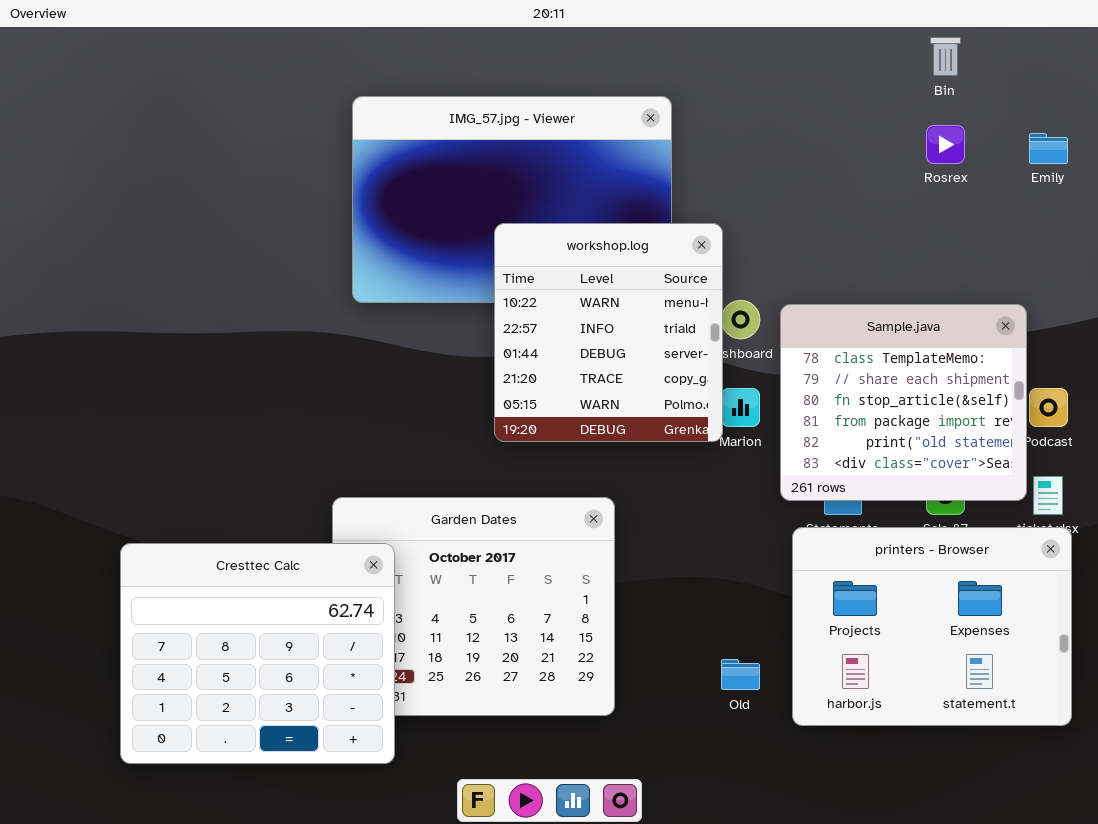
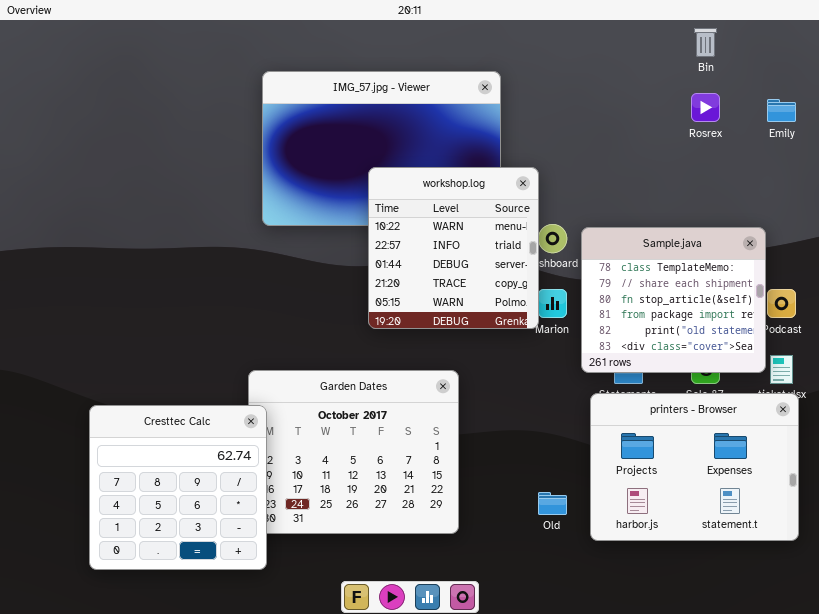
Cresttec Calc: [120,543,395,764] -> [89,405,267,570], resized

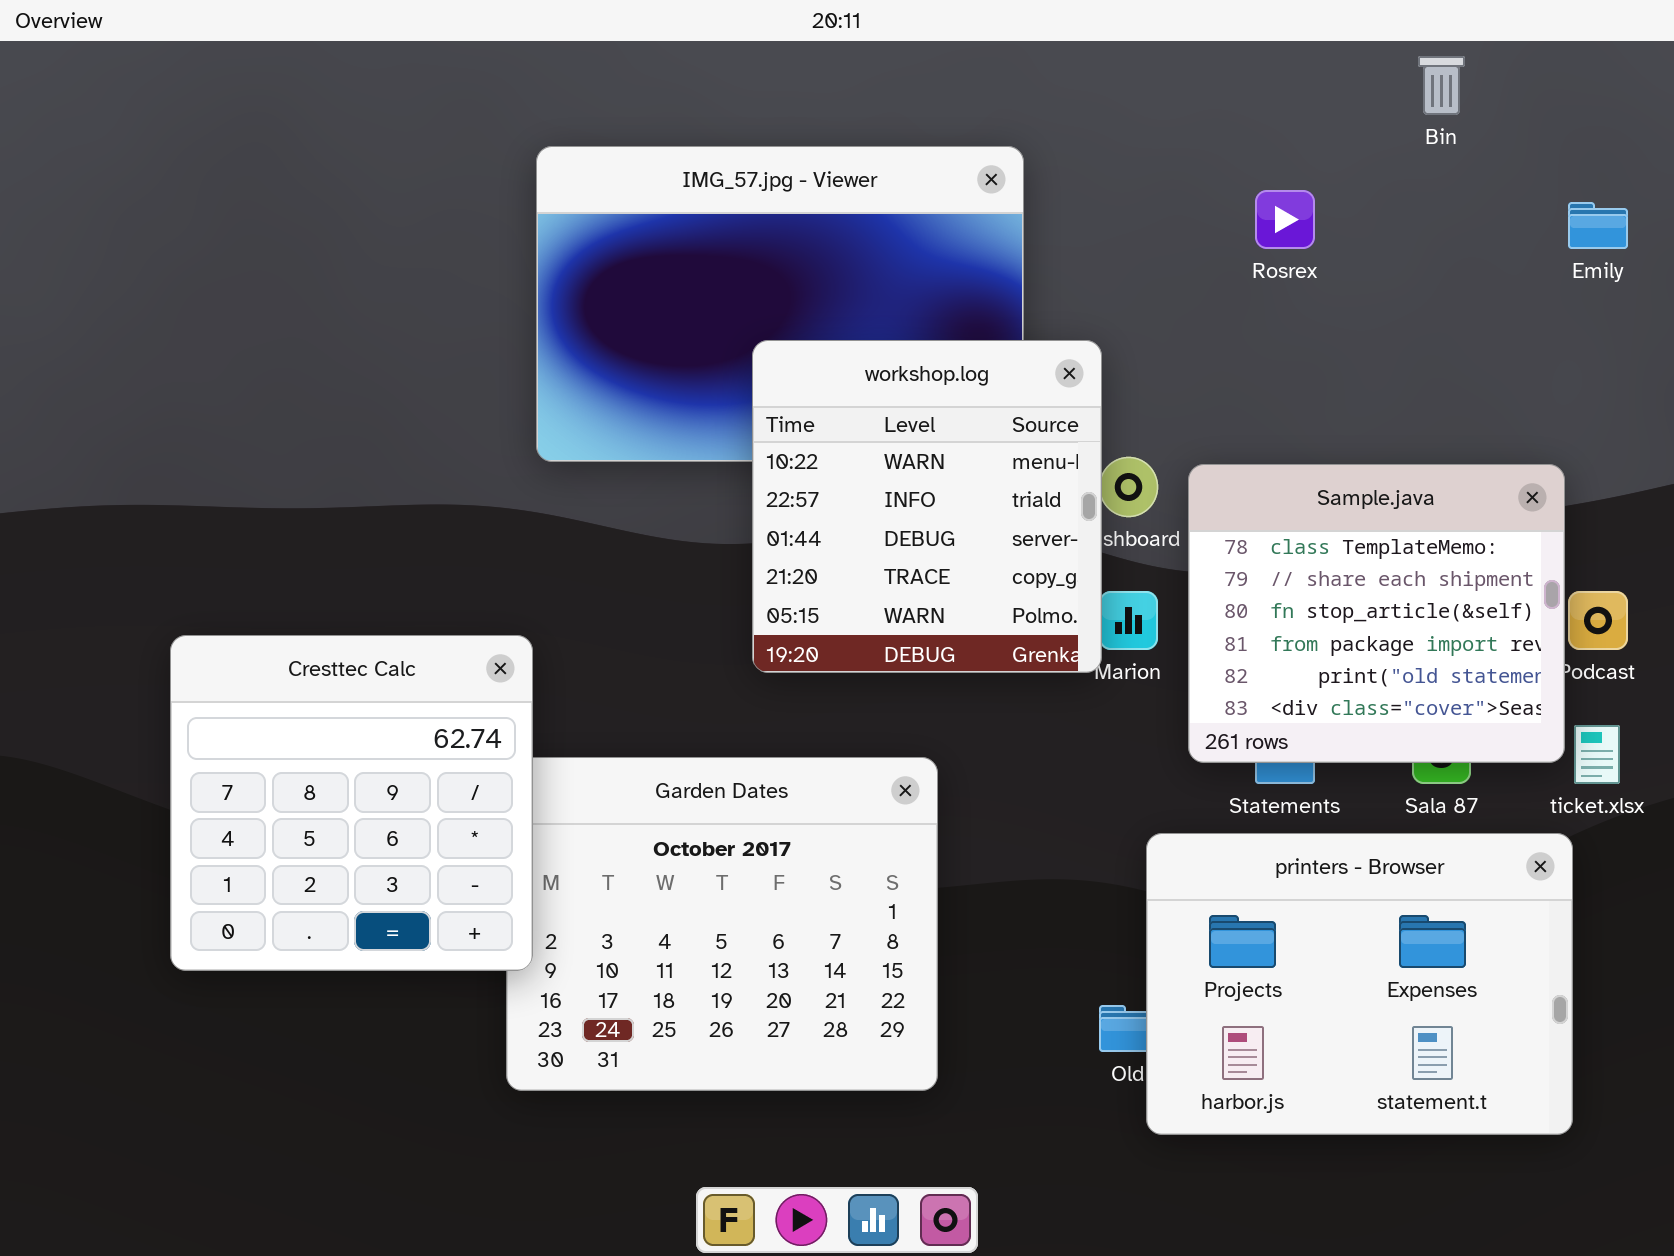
Rosrex: [691,93,720,122] -> [1255,190,1315,249], moved
printers - Browser: [590,393,799,541] -> [1146,833,1573,1135], moved
Cresttec Calc: [89,405,267,570] -> [170,635,533,971], moved

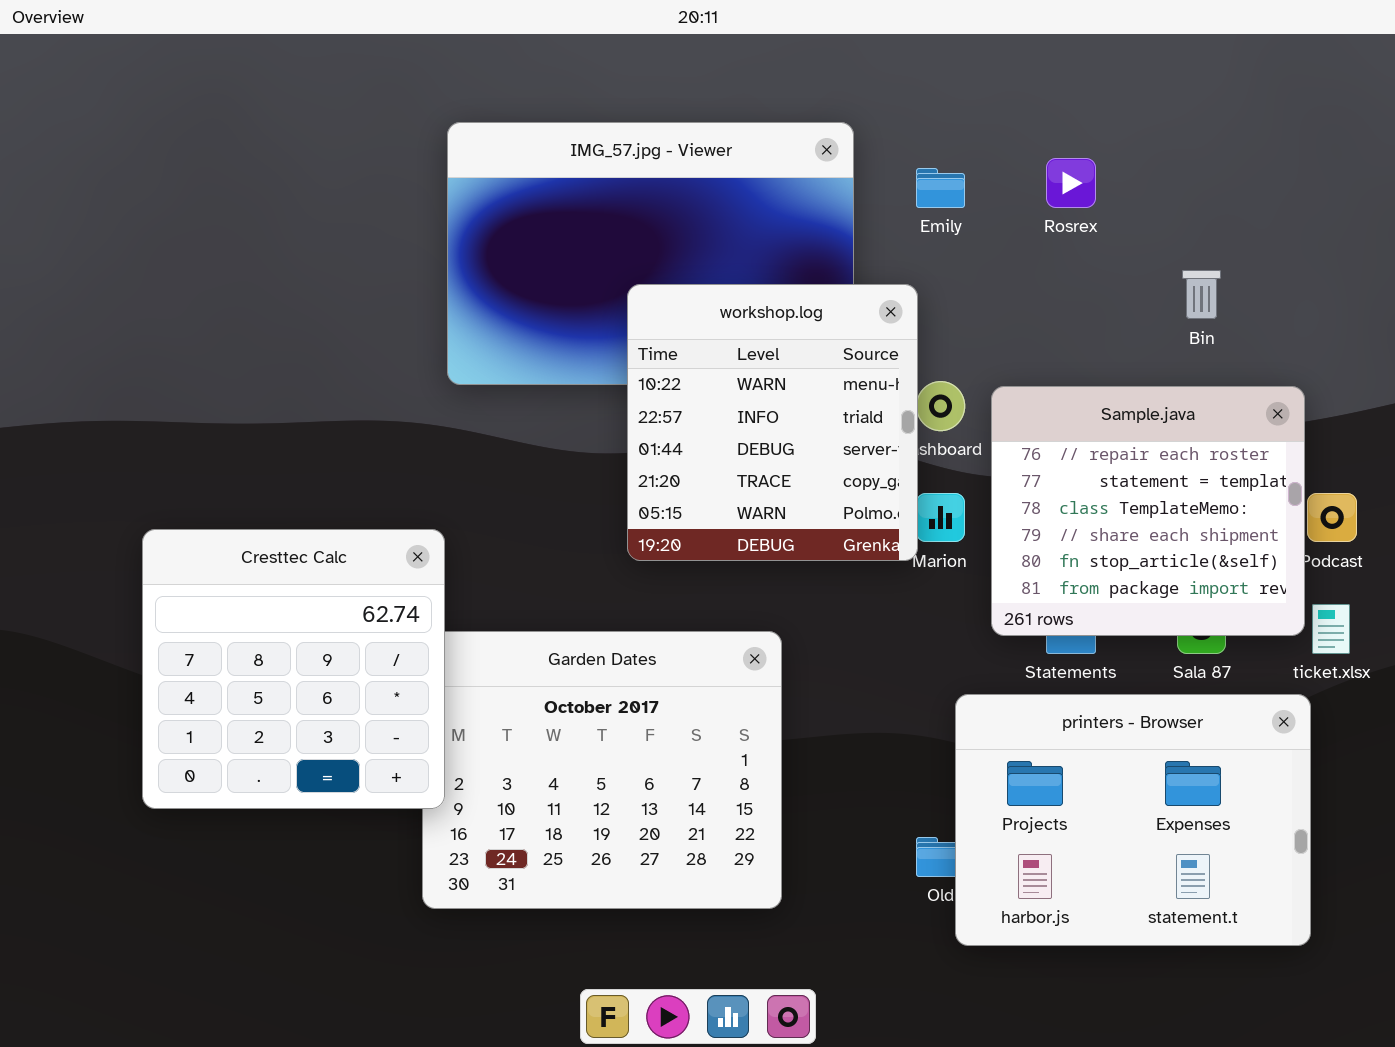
Bin: [1418,56,1465,115] -> [1182,270,1221,319], moved
Emily: [1568,202,1628,249] -> [916,168,965,208], moved
Sample.java: [1188,464,1565,763] -> [991,386,1305,636], scrolled up 2 rows

